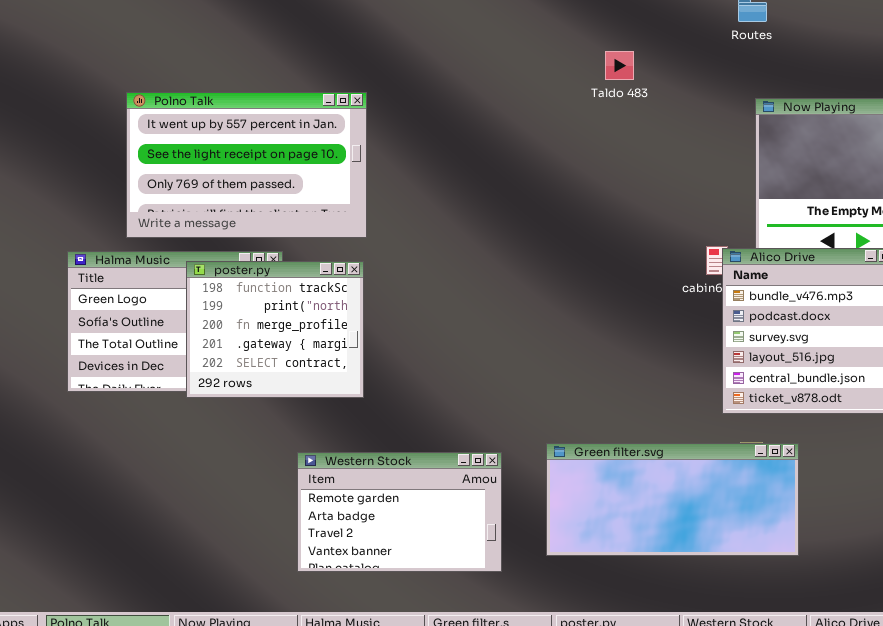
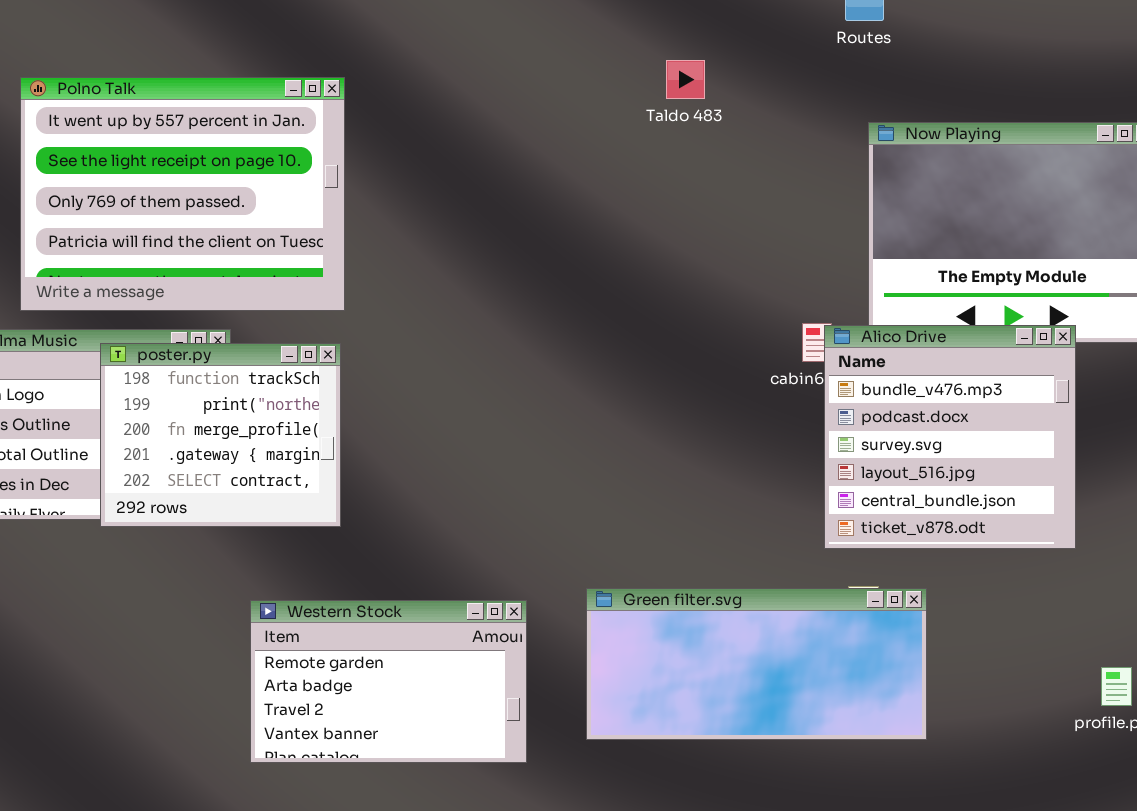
Polno Talk: [126,92,367,238] -> [20,77,345,311], resized

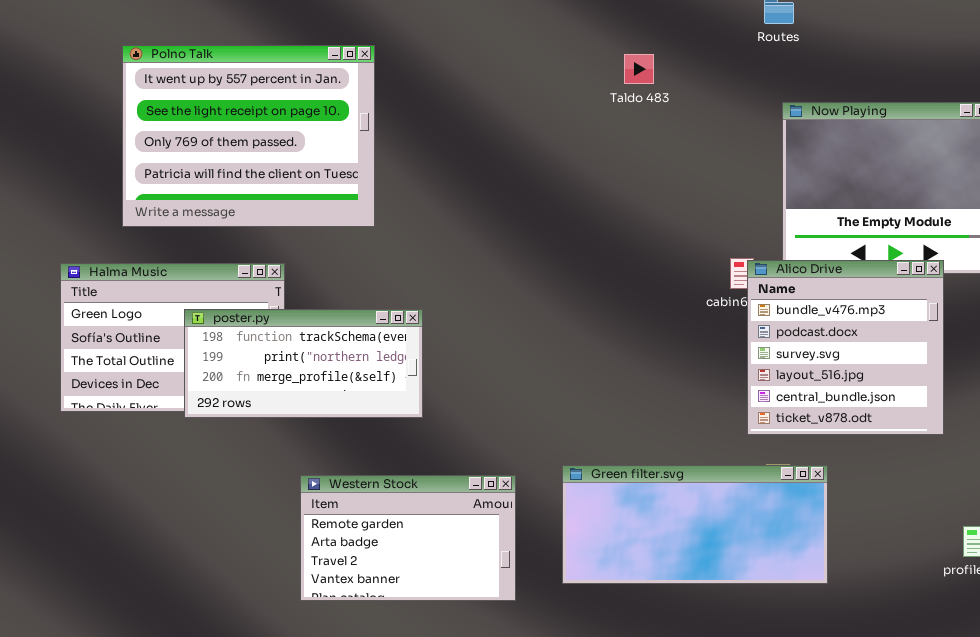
Polno Talk: [20,77,345,311] -> [122,45,375,227], moved
poster.py: [100,343,341,527] -> [184,309,423,418], resized

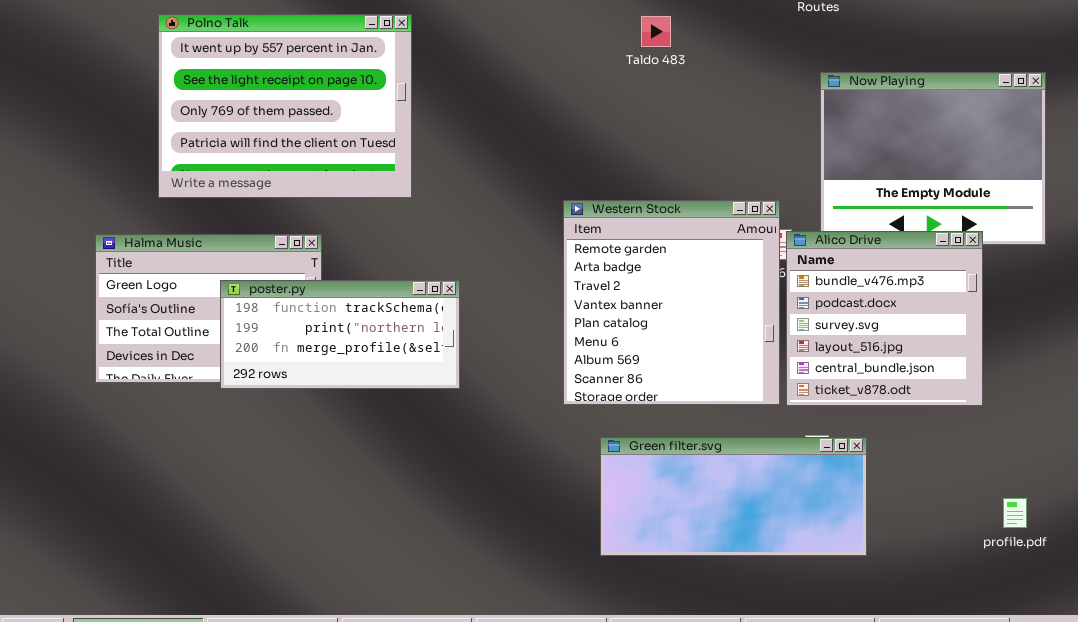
Taldo 483: [624,54,654,84] -> [641,16,671,47], moved
Western Stock: [300,475,516,601] -> [563,200,780,405], moved, resized

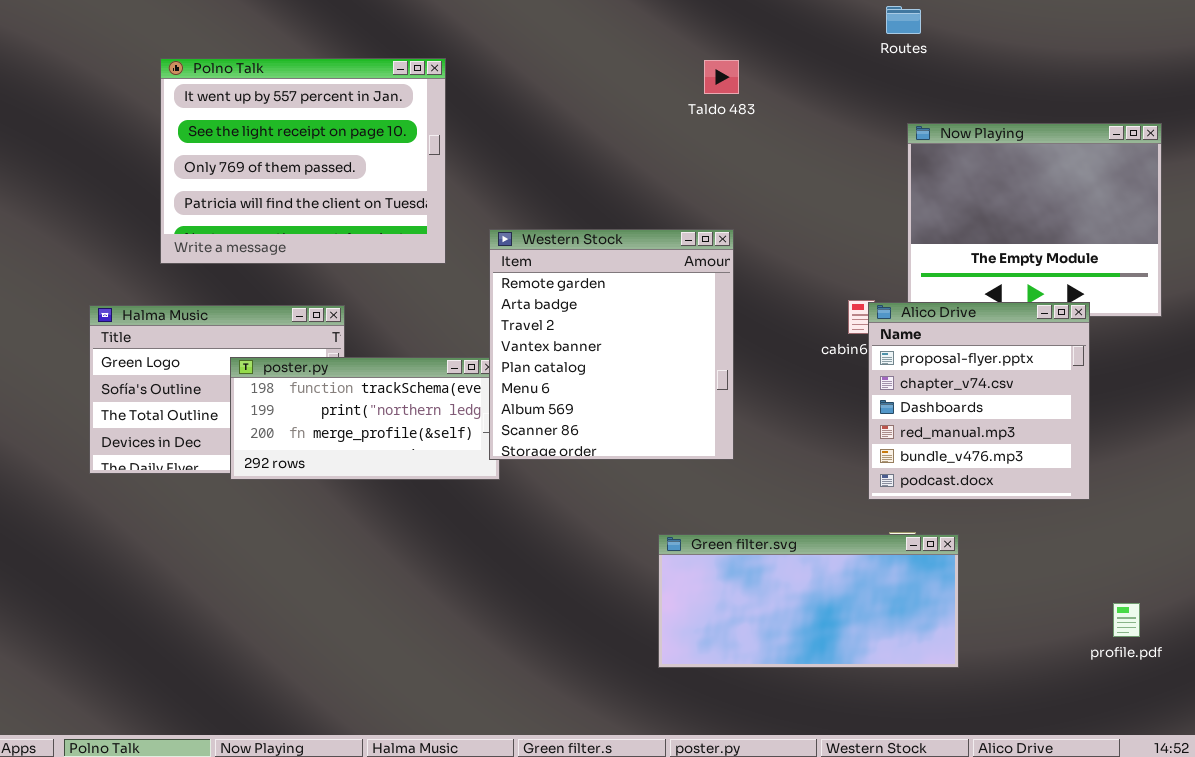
Western Stock: [563,200,780,405] -> [489,229,734,460], moved
Alico Drive: [786,231,983,406] -> [868,302,1090,500], scrolled up 4 rows

